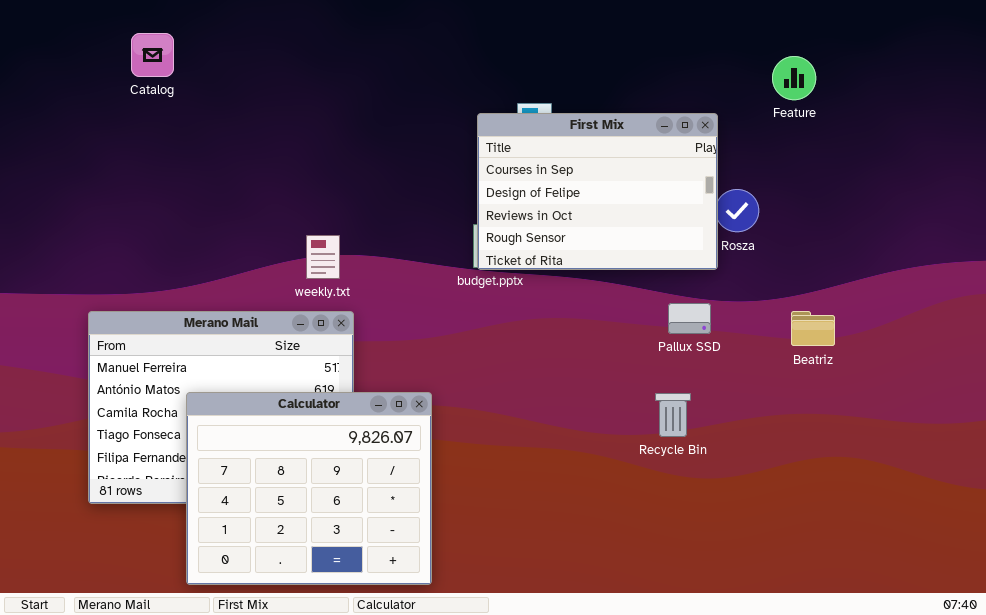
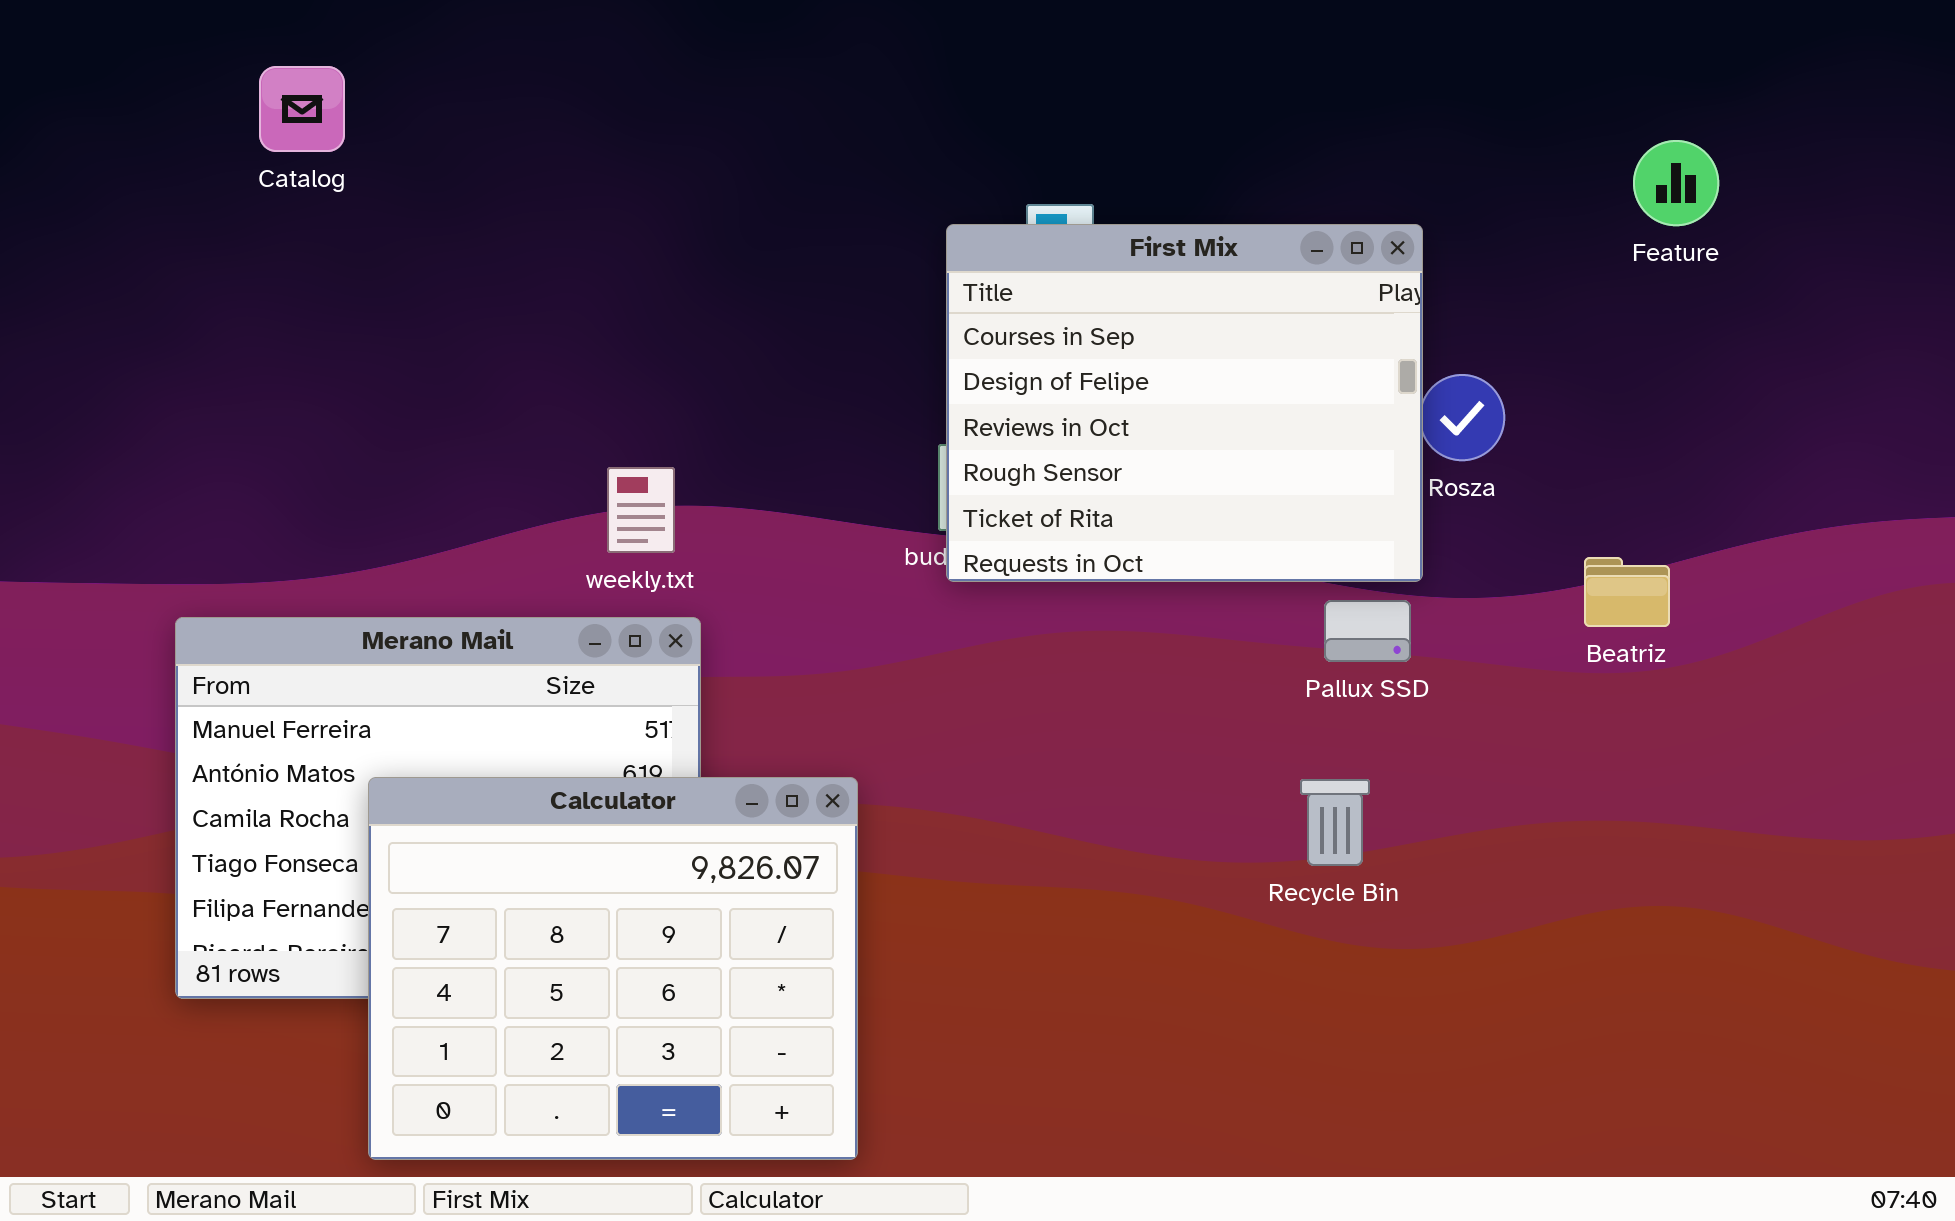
Feature: [772,56,816,100] -> [1633,140,1719,226], moved
First Mix: [477,113,718,270] -> [946,224,1423,582], resized
Beatriz: [791,311,835,346] -> [1584,557,1670,627], moved

